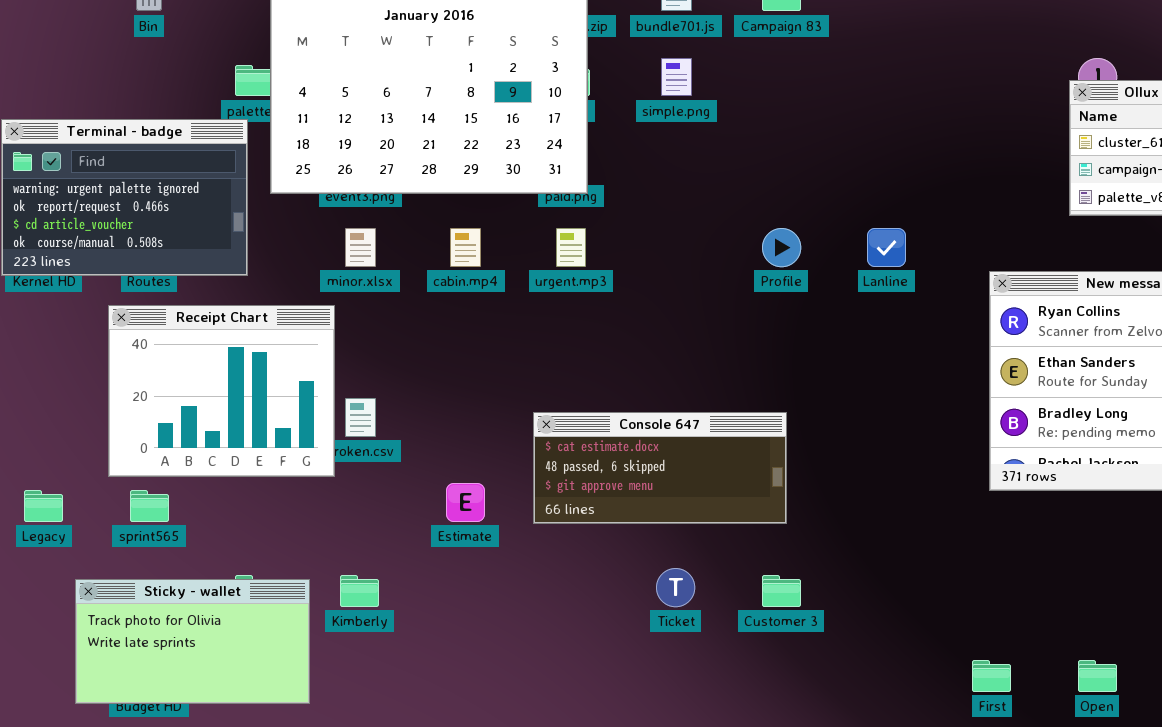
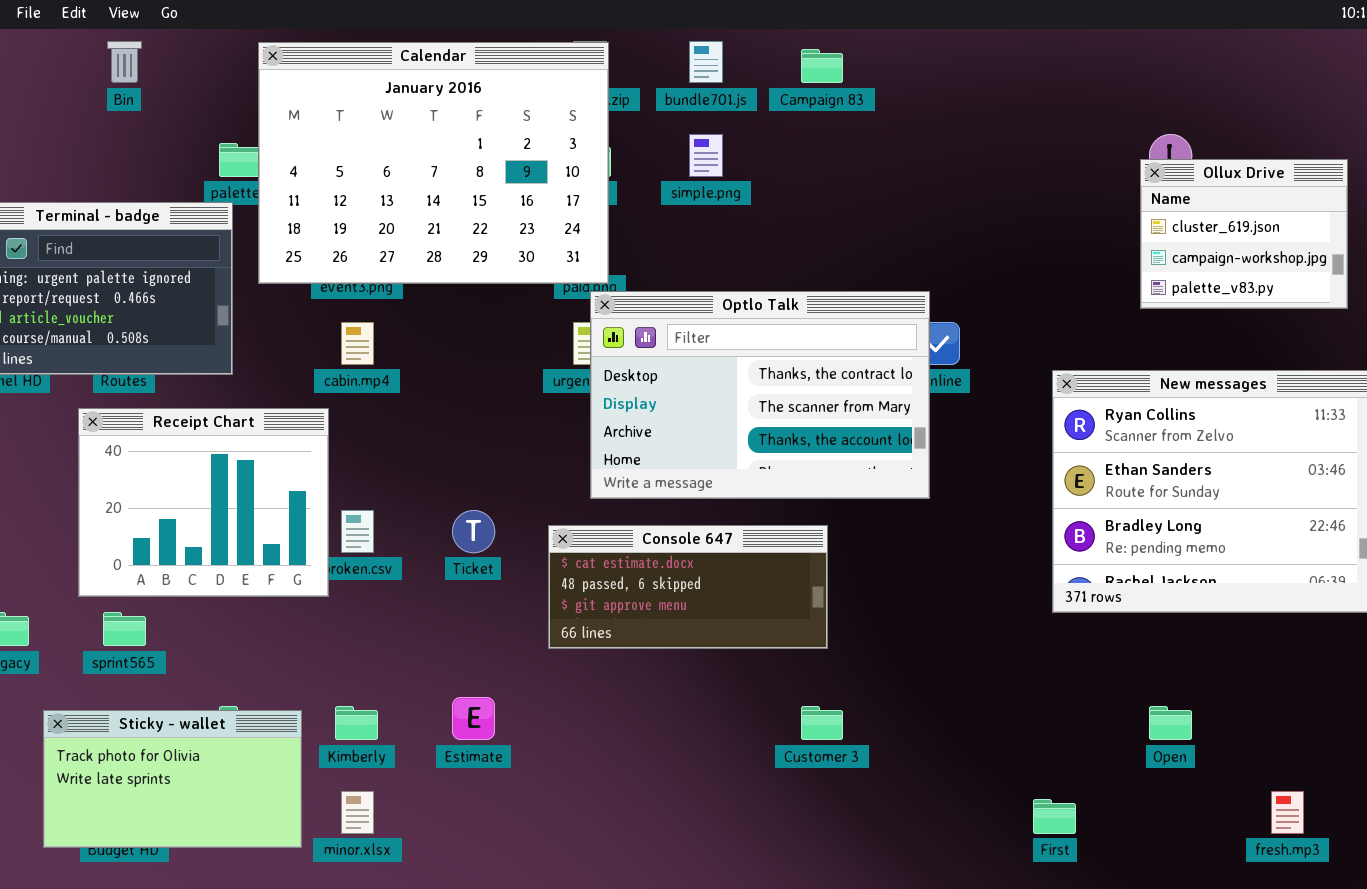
Optlo Talk: none -> [590,291,930,499], opened
minor.xlsx: [345,228,376,267] -> [341,791,374,834], moved
cabin.mp4: [450,228,481,267] -> [341,322,374,365], moved
Estimate: [446,483,485,522] -> [452,697,495,740], moved
Ticket: [656,568,695,607] -> [452,510,495,553], moved
Open: [1078,660,1117,692] -> [1149,706,1192,740], moved

